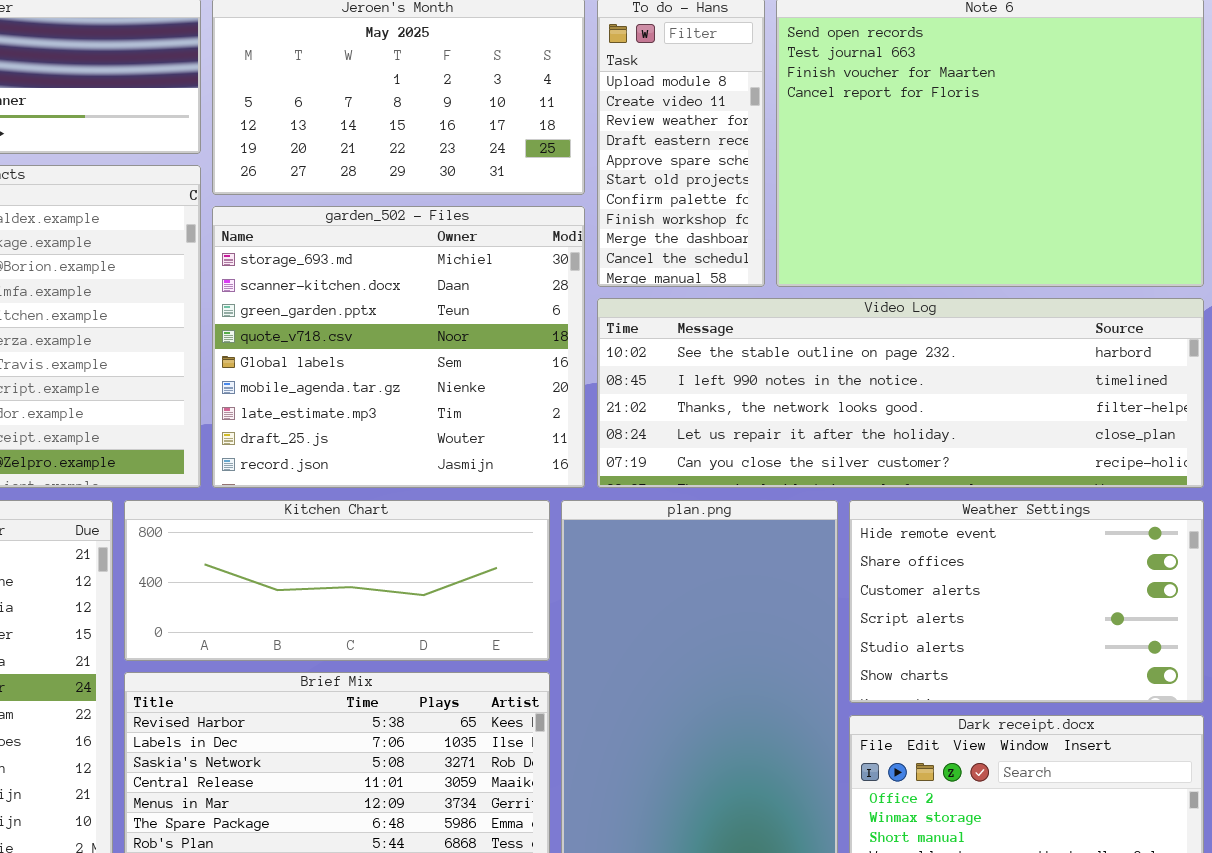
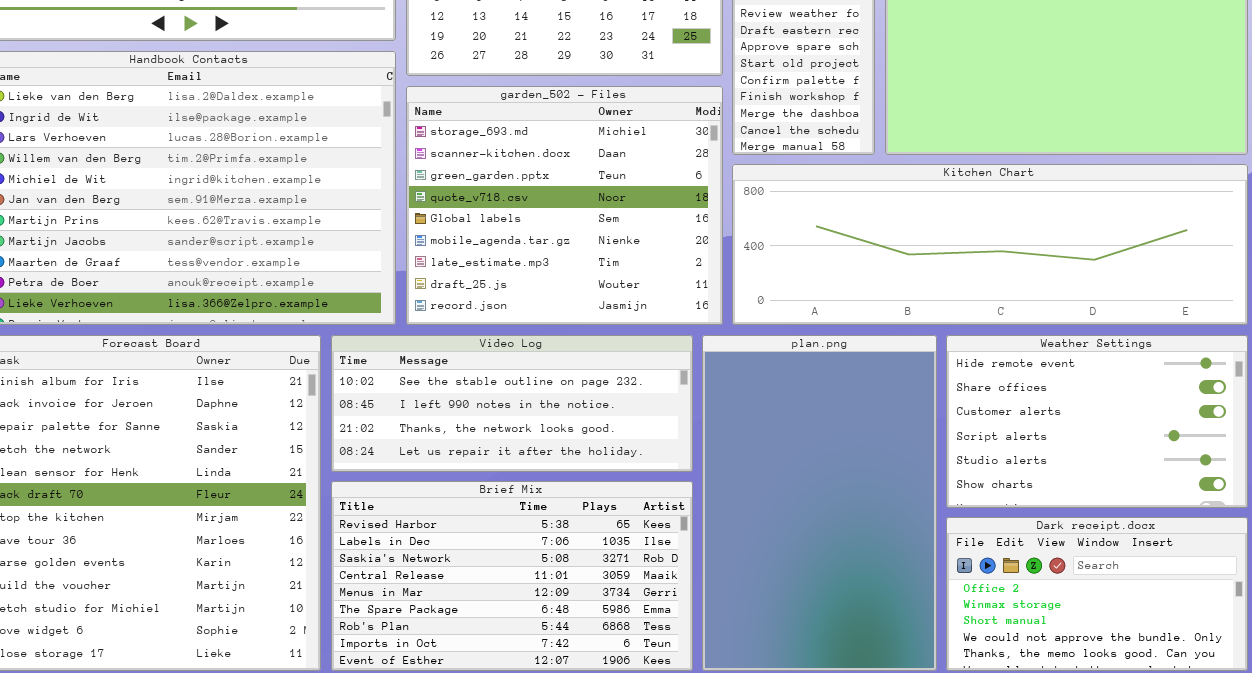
Video Log: [597,298,1204,488] -> [331,335,693,472], moved, resized
Kitchen Chart: [124,500,550,661] -> [732,164,1248,325], moved, resized

